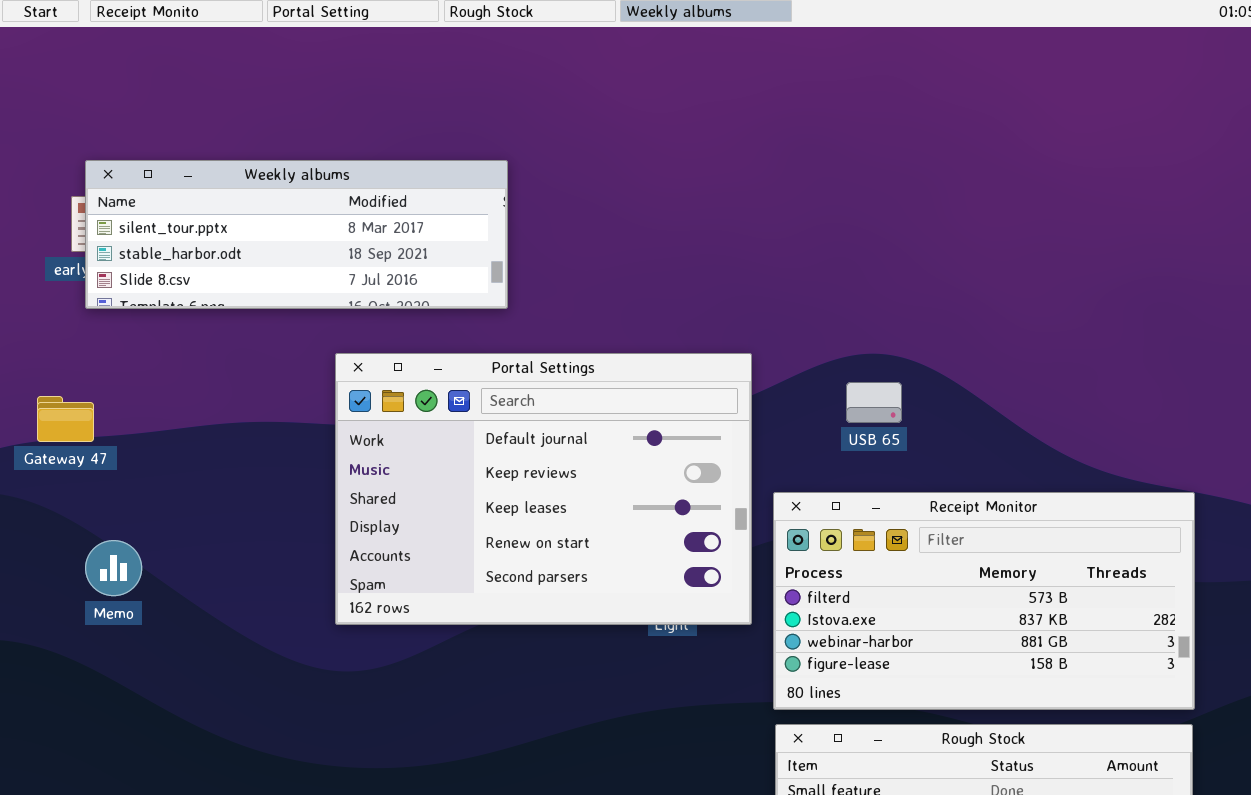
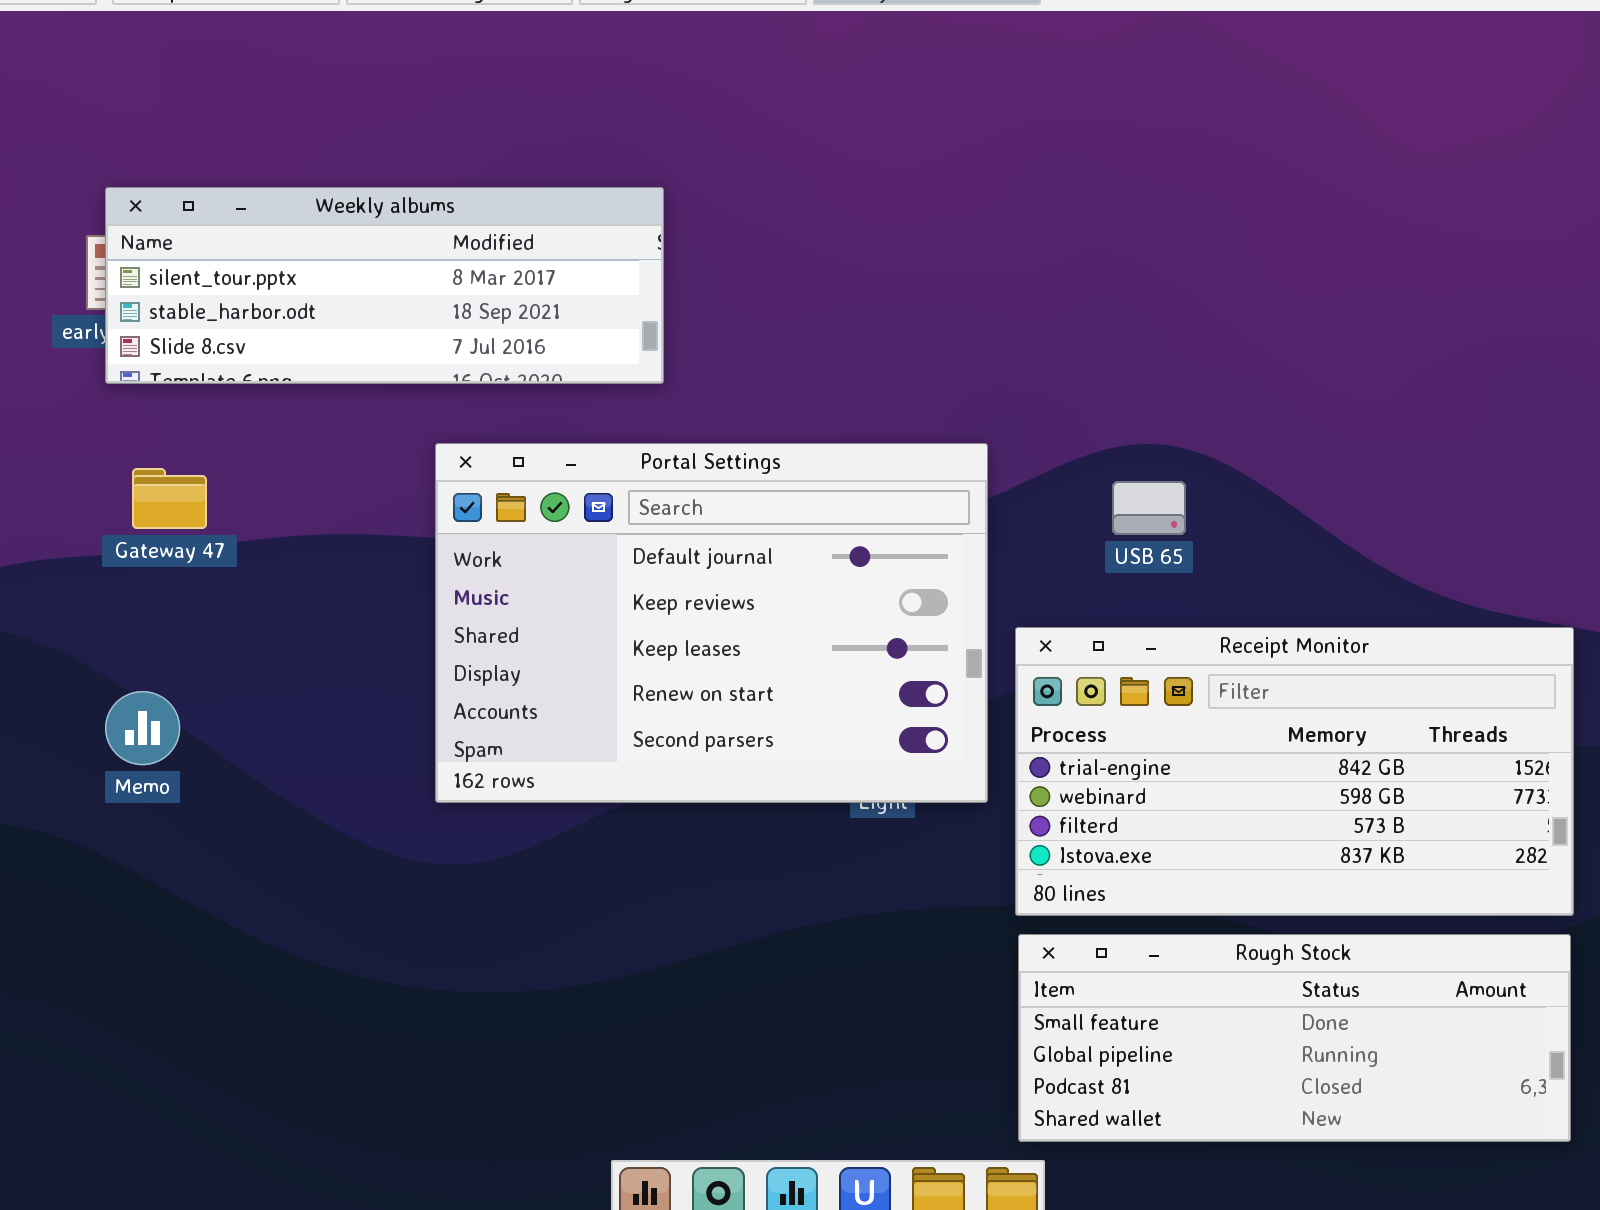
Gateway 47: [37,396,94,442] -> [132,468,207,529], moved
Receipt Monitor: [773,492,1195,710] -> [1015,627,1574,916], scrolled up 2 rows

